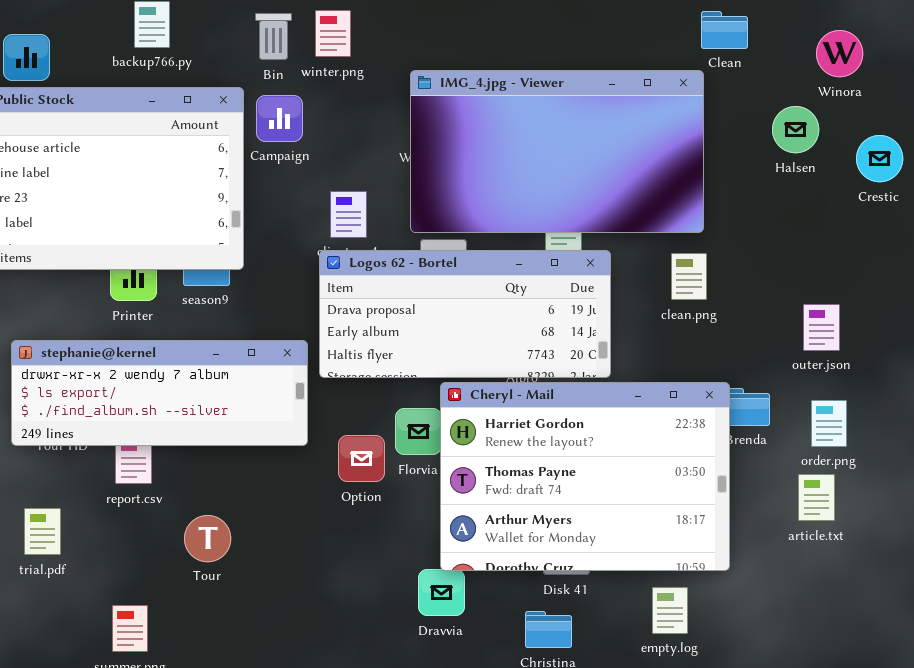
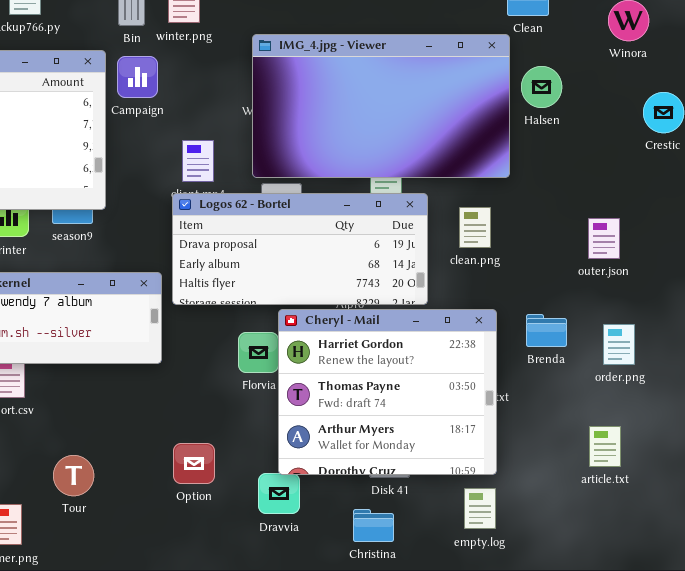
Halsen: [772,106,819,153] -> [521,66,562,108], moved
clean.png: [671,253,707,300] -> [459,207,491,248], moved
outer.json: [803,304,840,351] -> [588,218,620,259], moved
Cheryl - Mail: [440,382,730,571] -> [278,309,497,475], resized
Option: [338,435,385,482] -> [173,443,215,484], moved
article.txt: [798,474,835,521] -> [589,426,621,467], moved
Tour: [184,515,231,562] -> [53,455,94,496], moved

